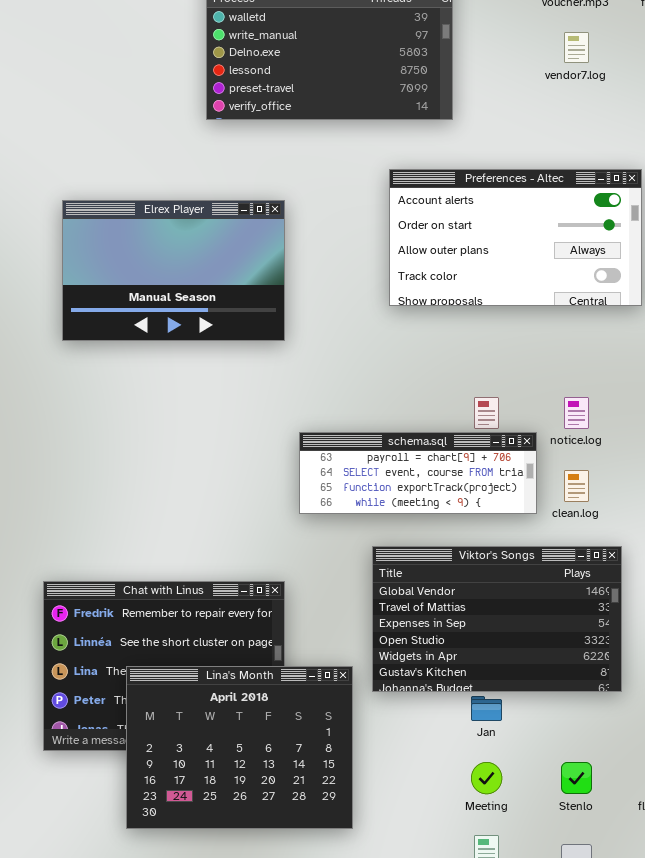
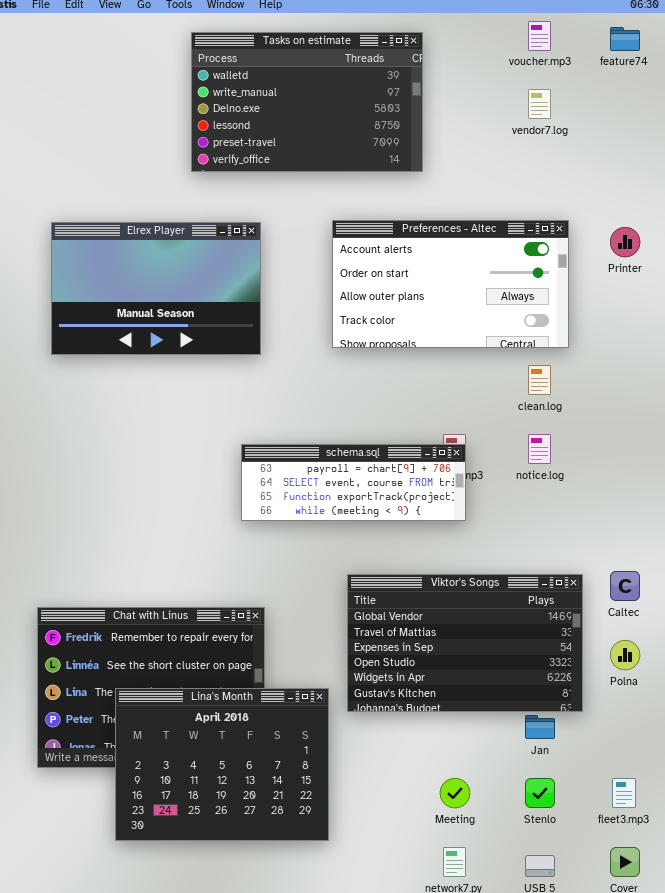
Preferences - Altec: [389,169,642,306] -> [332,220,569,348], moved
Elrex Player: [62,200,285,341] -> [51,222,261,355], moved
schema.sql: [299,432,537,514] -> [241,444,466,521], moved
clean.log: [564,470,589,502] -> [528,365,551,395], moved
Jan: [471,696,502,721] -> [525,715,555,739], moved

